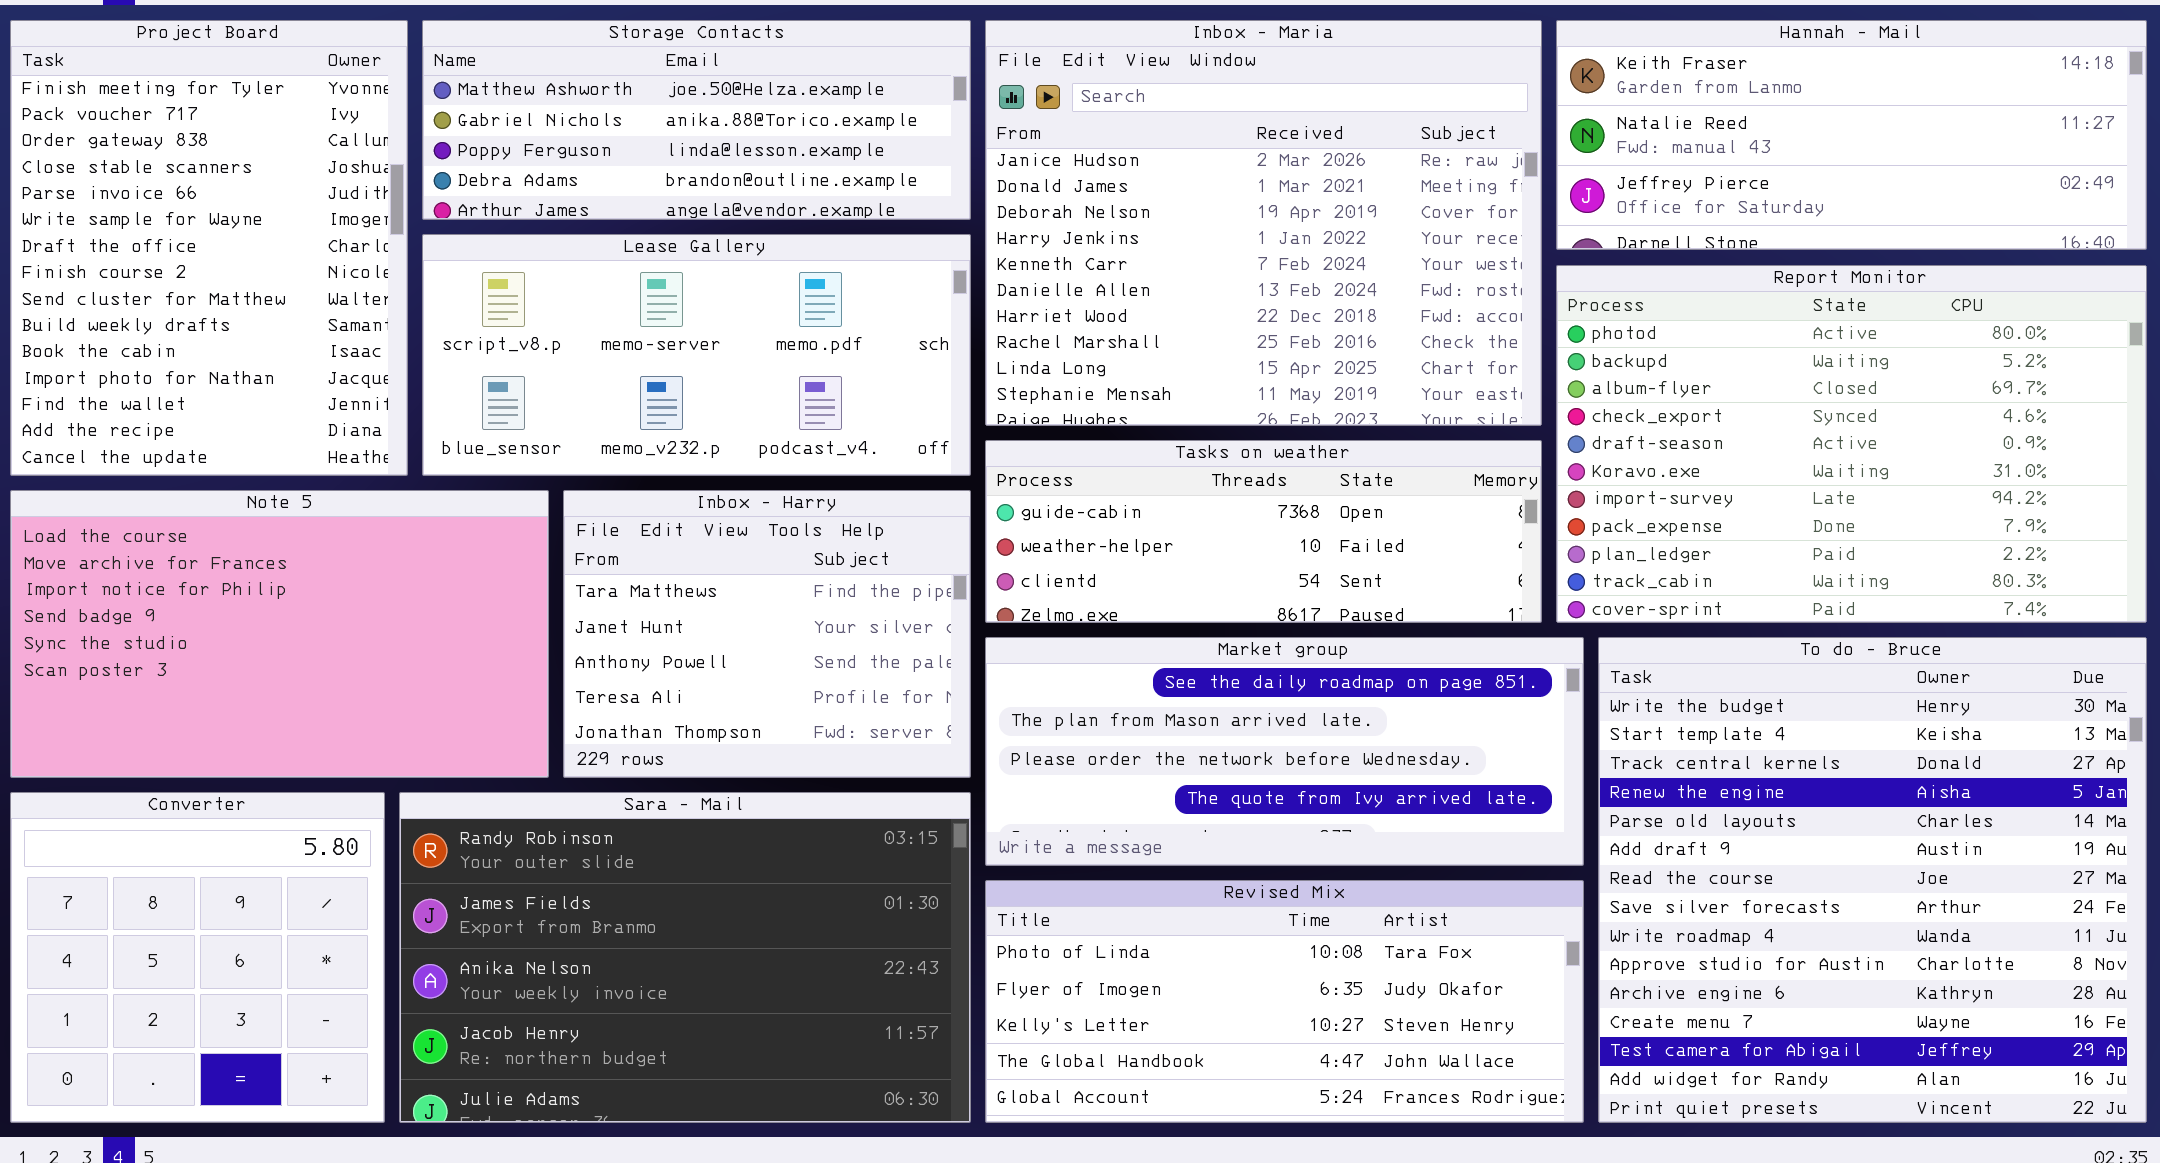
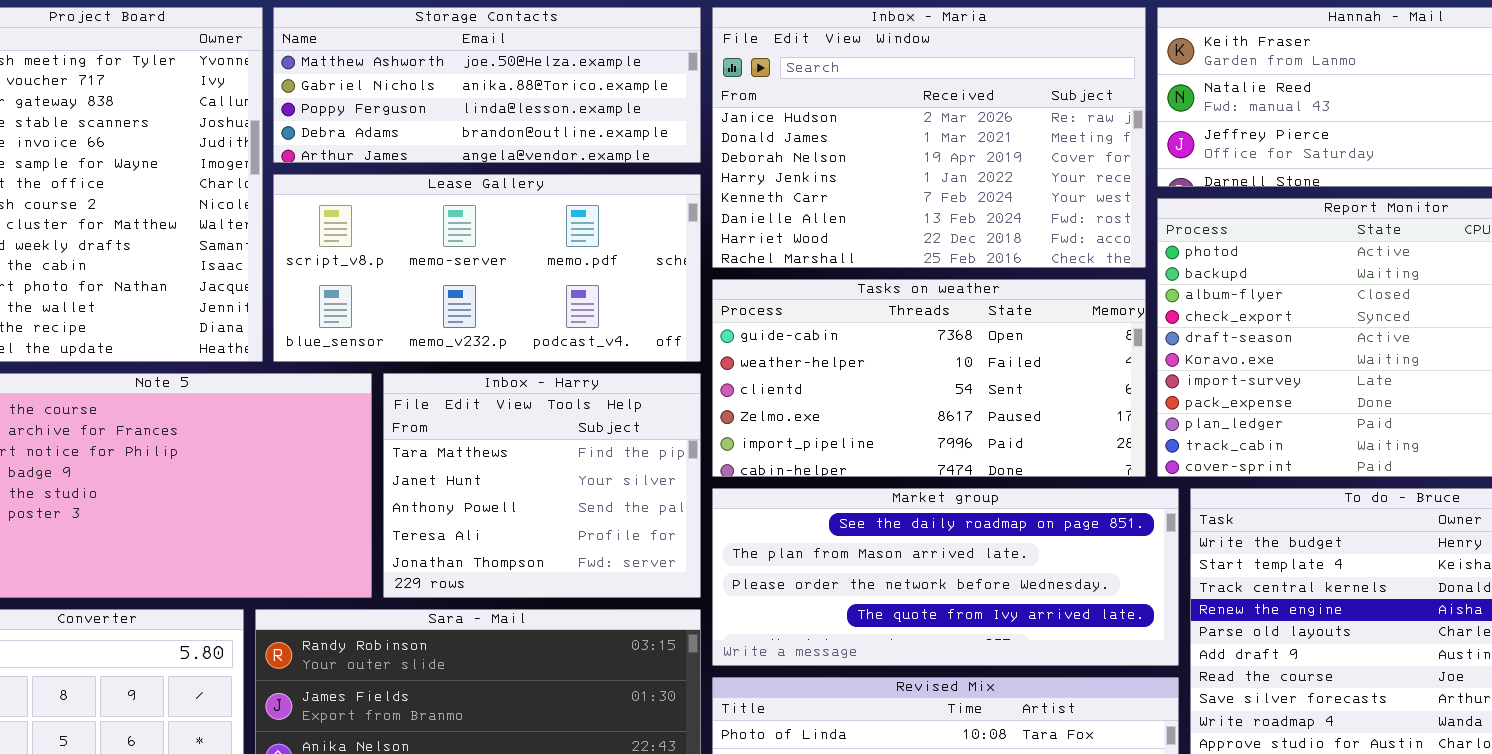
Inbox - Maria: [985,20,1542,426] -> [712,7,1146,268], resized
Tasks on weather: [985,440,1542,623] -> [712,279,1146,477], resized

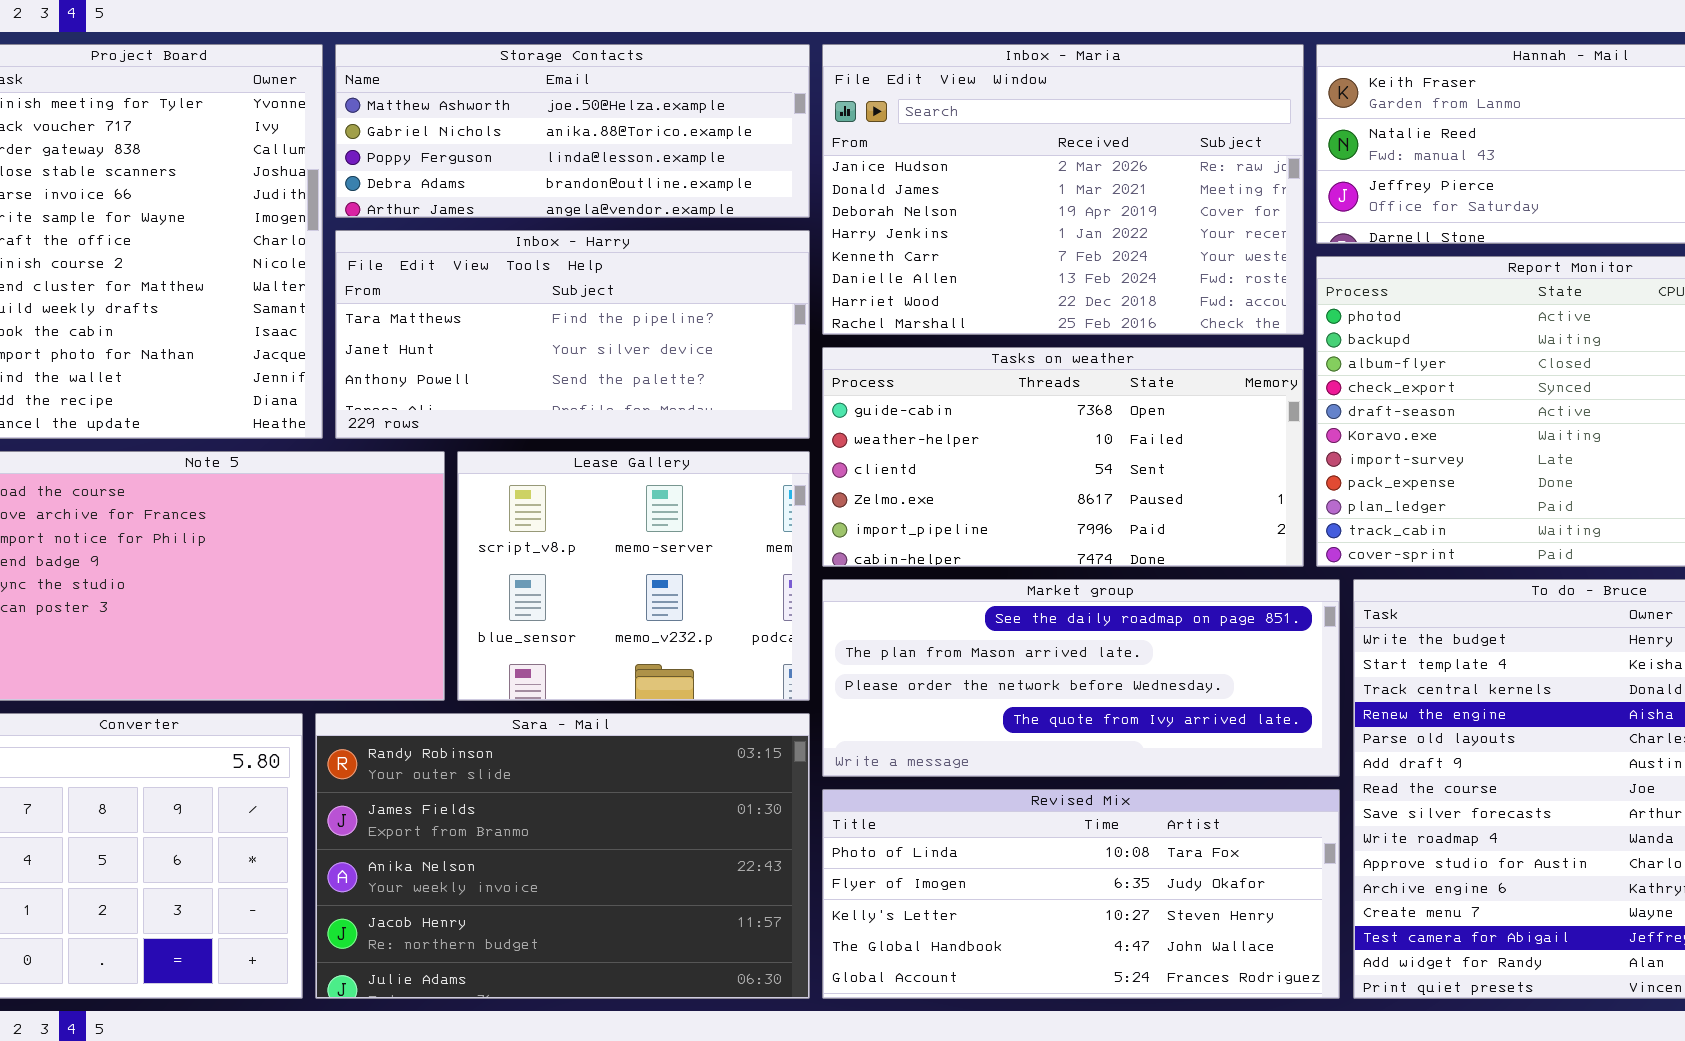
Lease Gallery: [273,174,701,362] -> [457,451,810,701], moved, resized
Inbox - Harry: [383,373,701,598] -> [335,230,810,439], moved, resized

